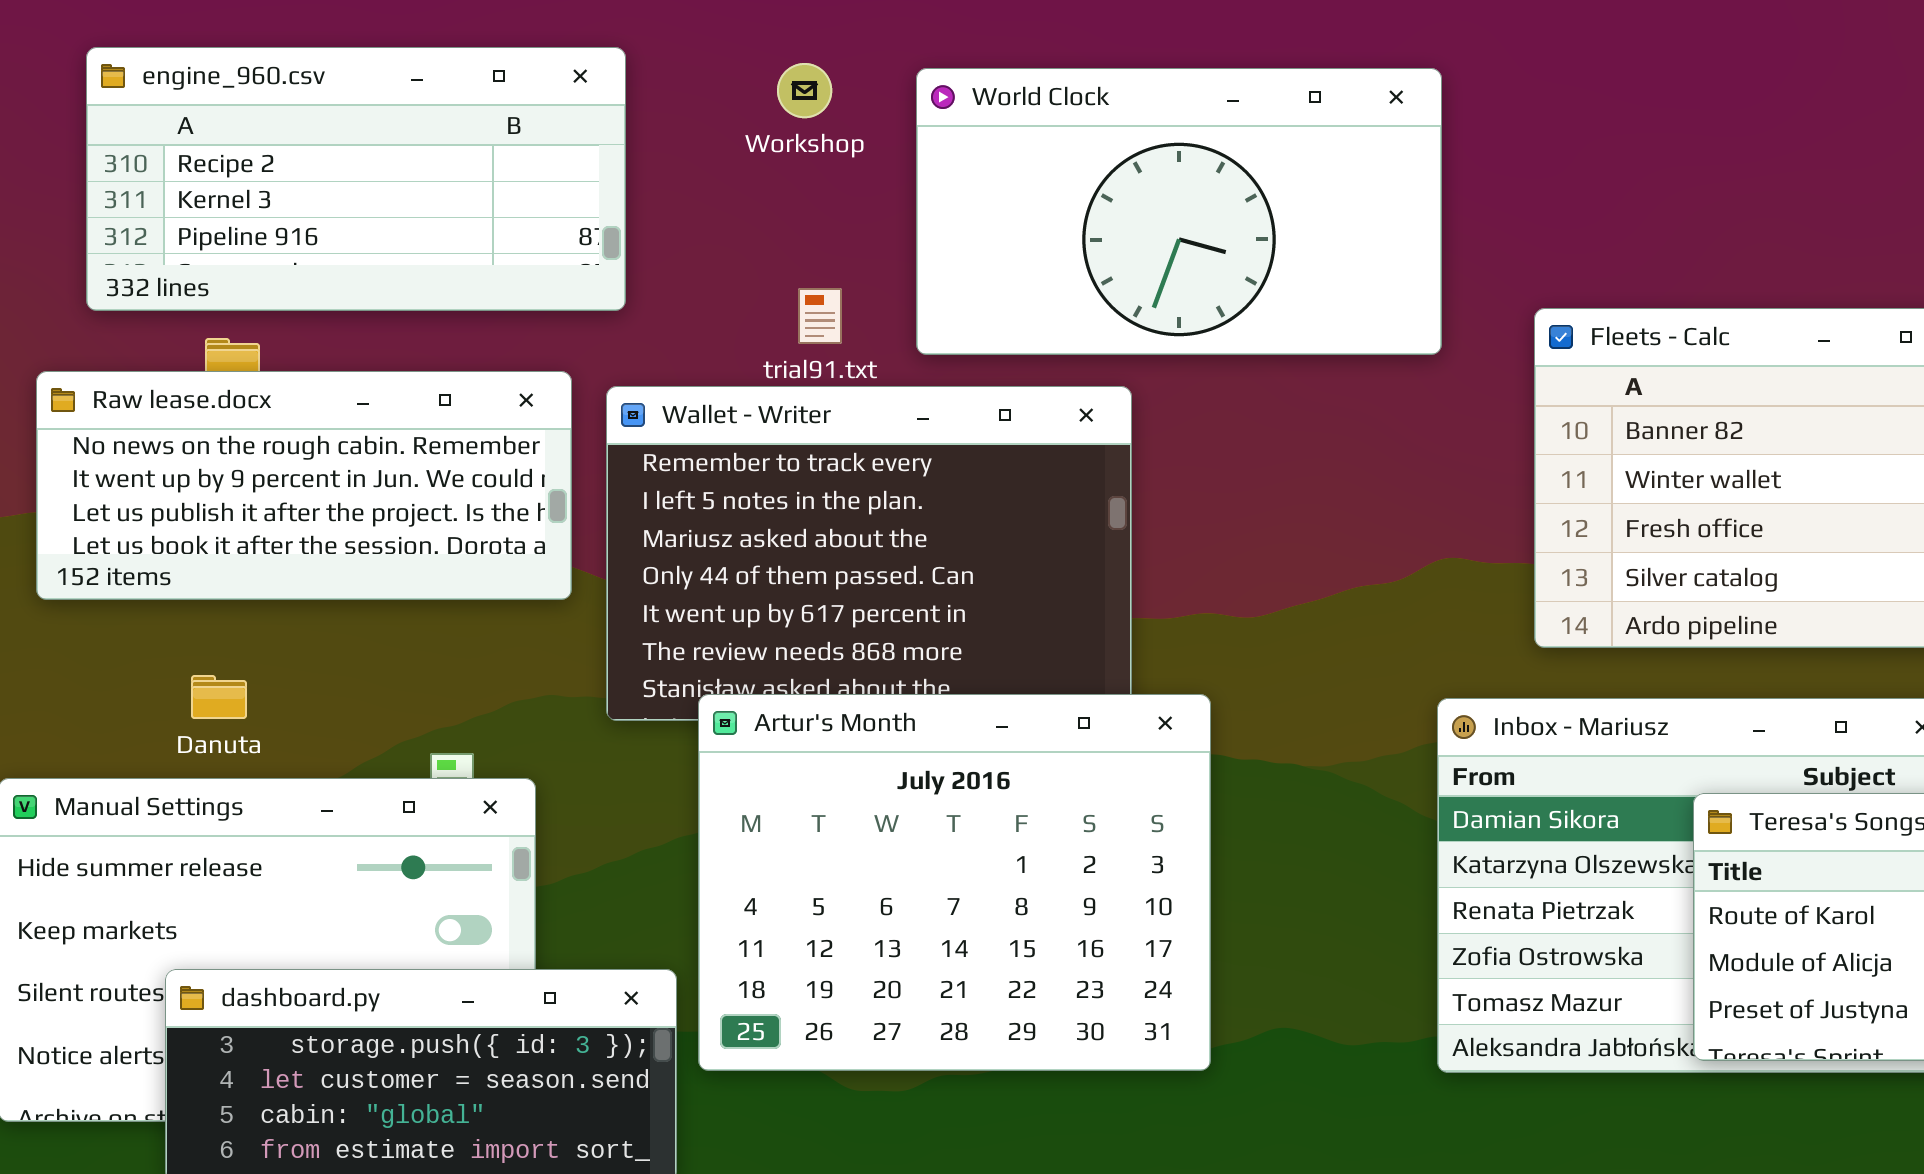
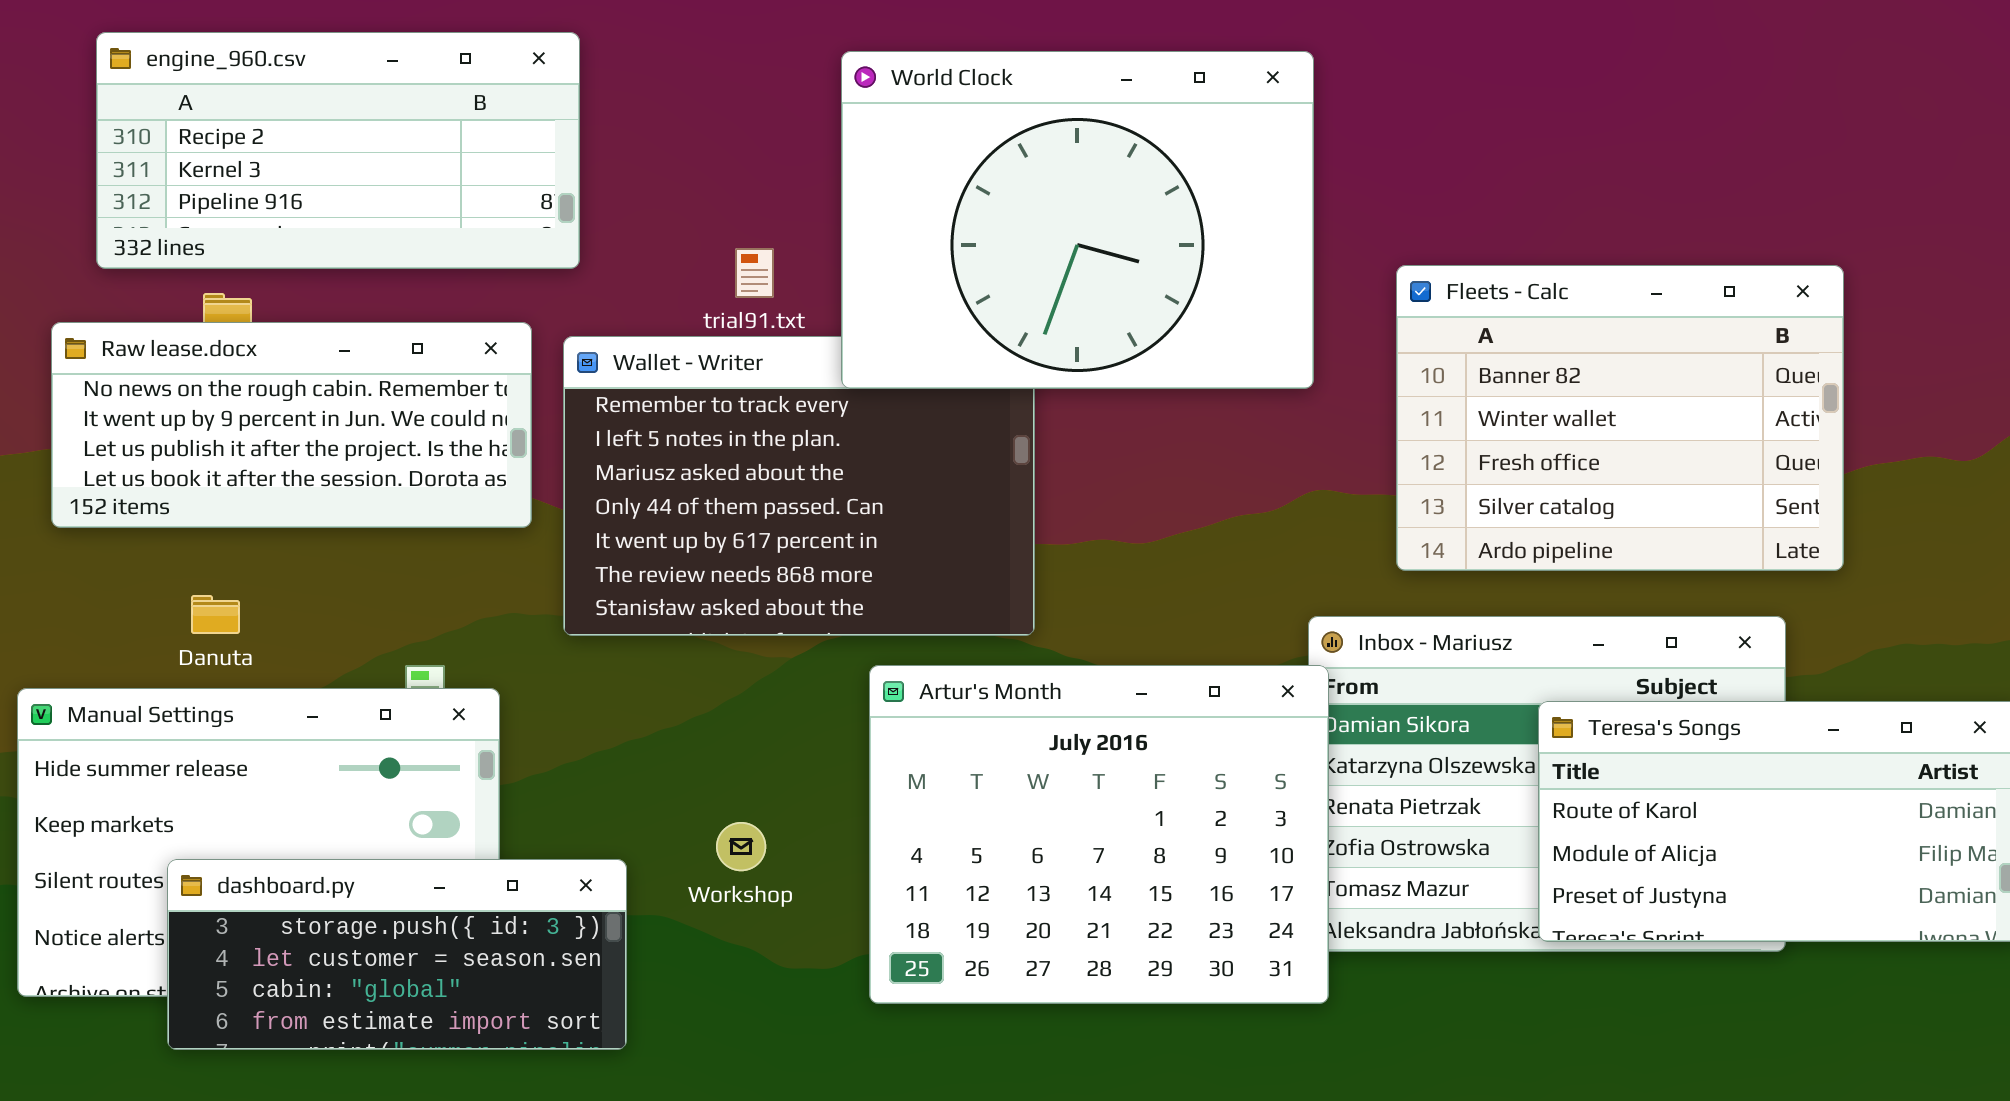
Workshop: [777,63,832,118] -> [716,822,766,871], moved
World Clock: [916,68,1442,355] -> [841,51,1314,389], resized
Artur's Month: [698,694,1211,1071] -> [869,665,1329,1004], moved

